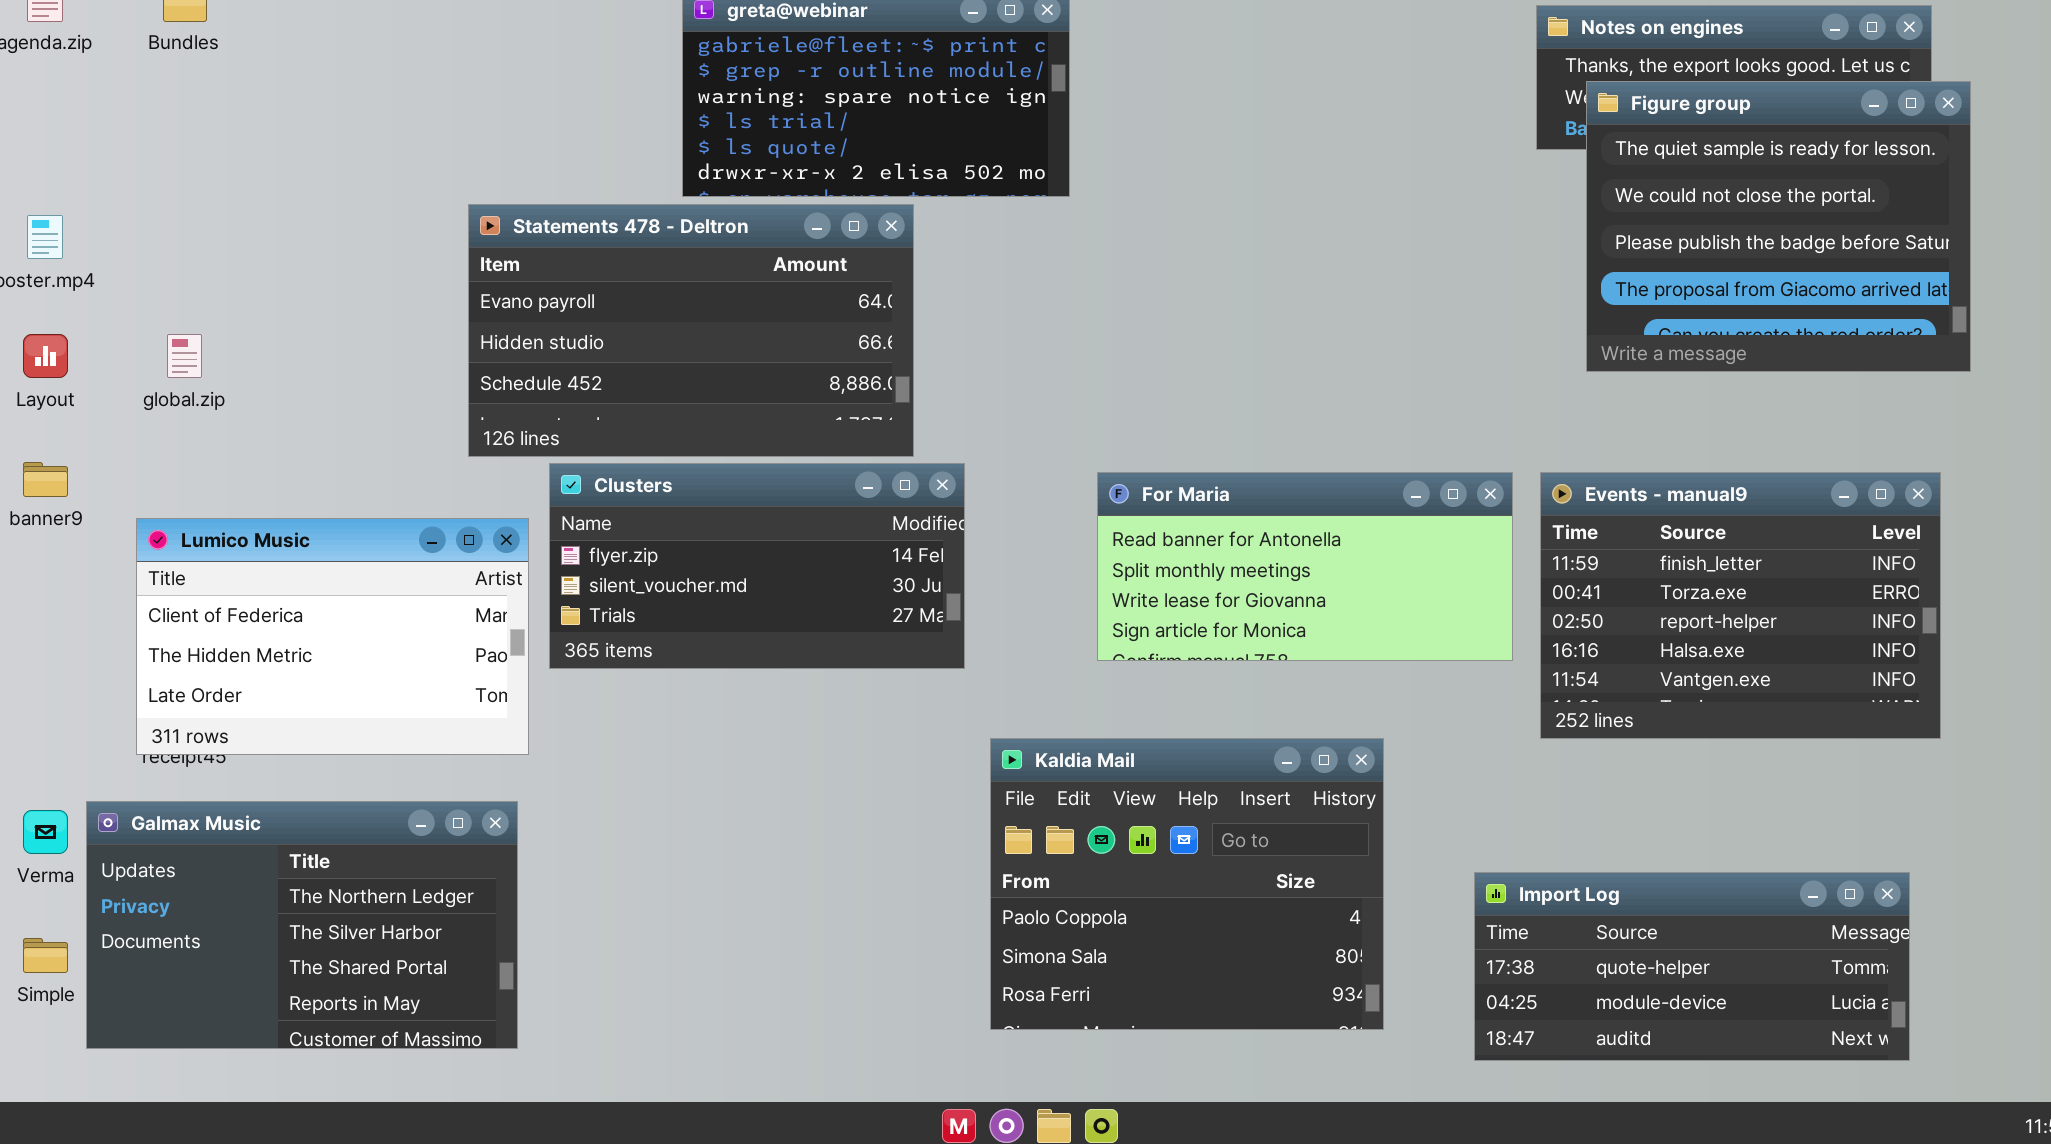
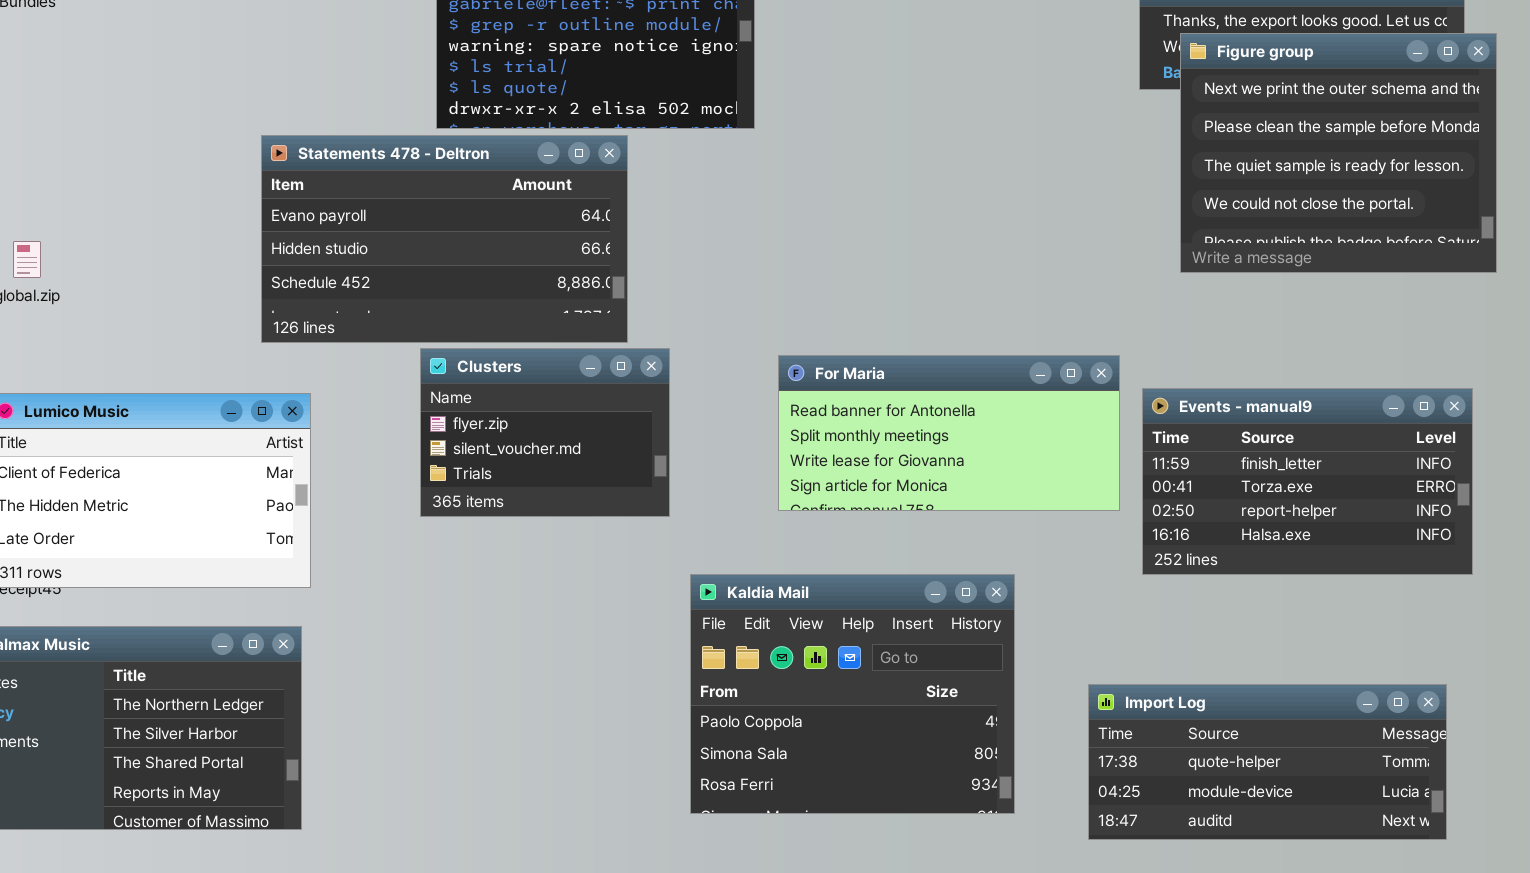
Figure group: [1586,81,1971,372] -> [1180,33,1497,273], scrolled up 2 rows
Clusters: [549,463,965,669] -> [420,348,670,517], resized
Events - manual9: [1540,472,1941,739] -> [1142,388,1473,575], resized

